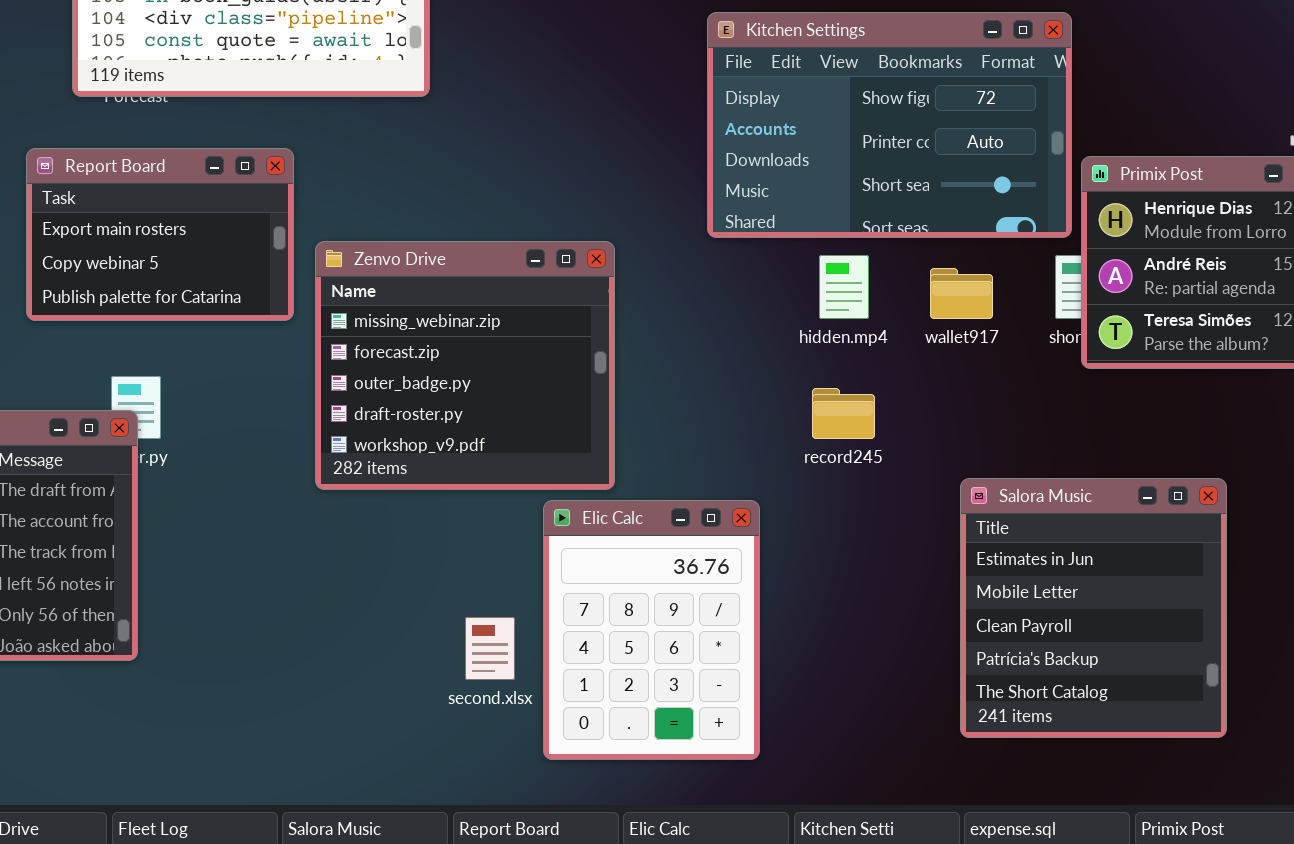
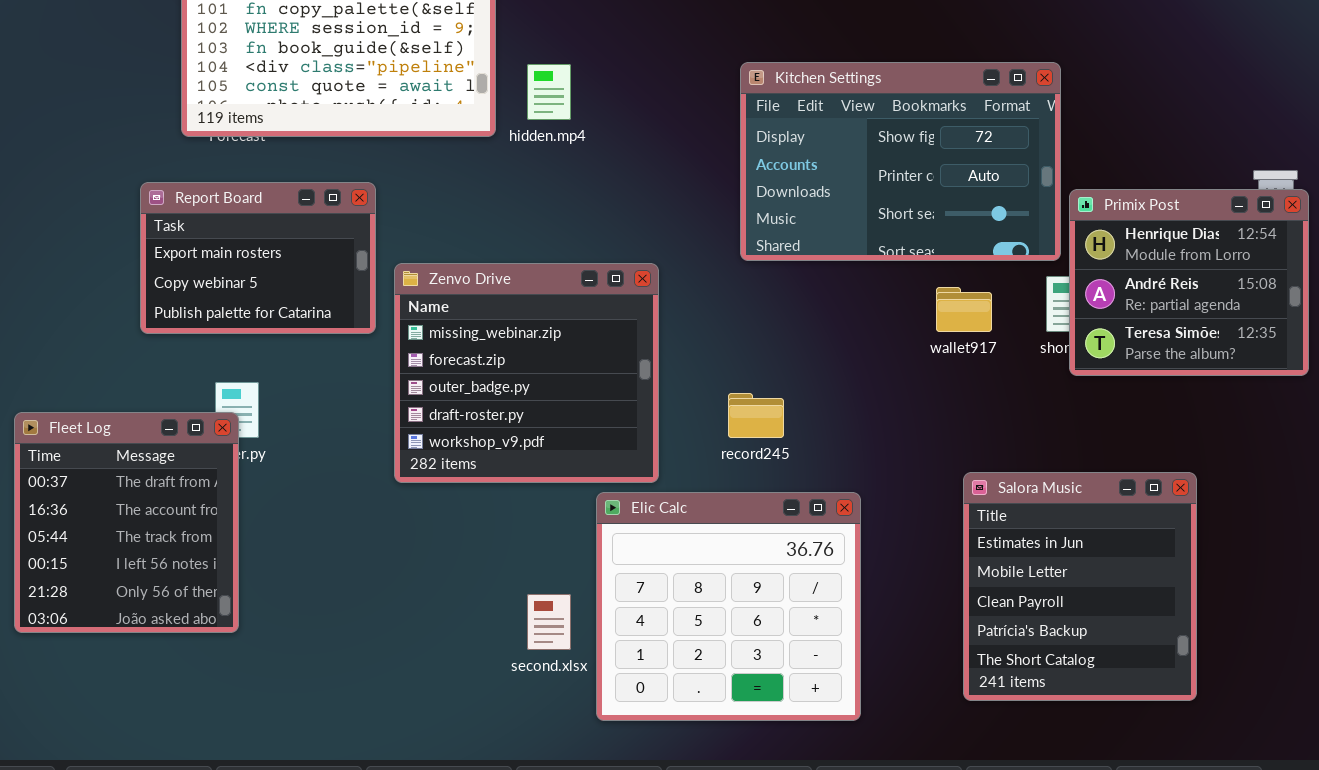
hidden.mp4: [819,255,869,319] -> [527,64,571,120], moved
record245: [812,388,875,439] -> [728,393,784,438], moved
Elic Calc: [543,500,760,760] -> [596,492,861,721], resized

